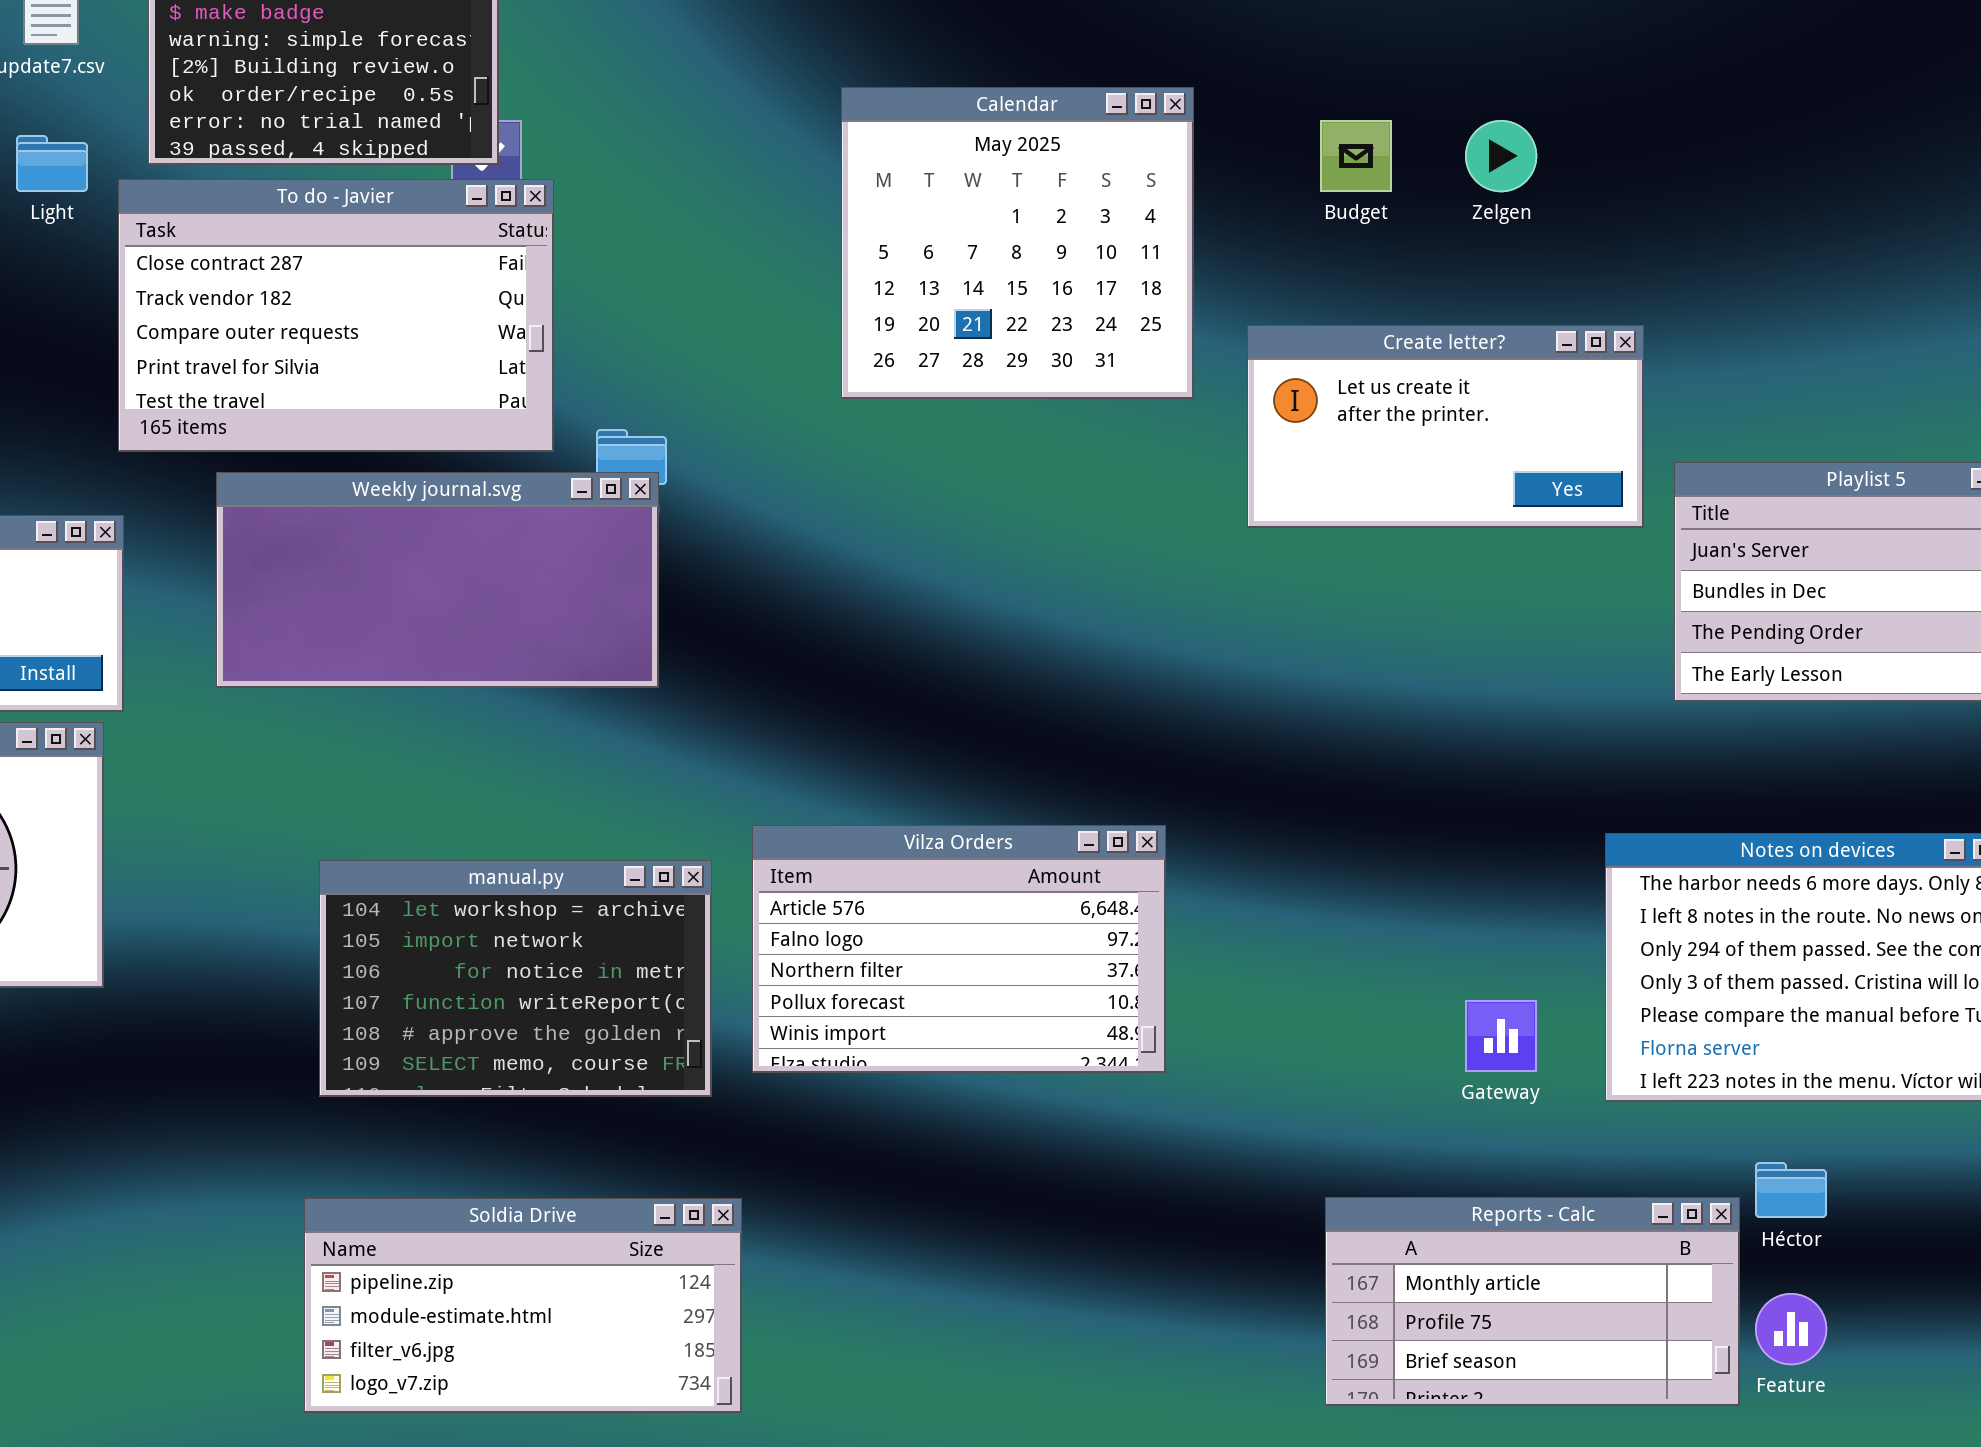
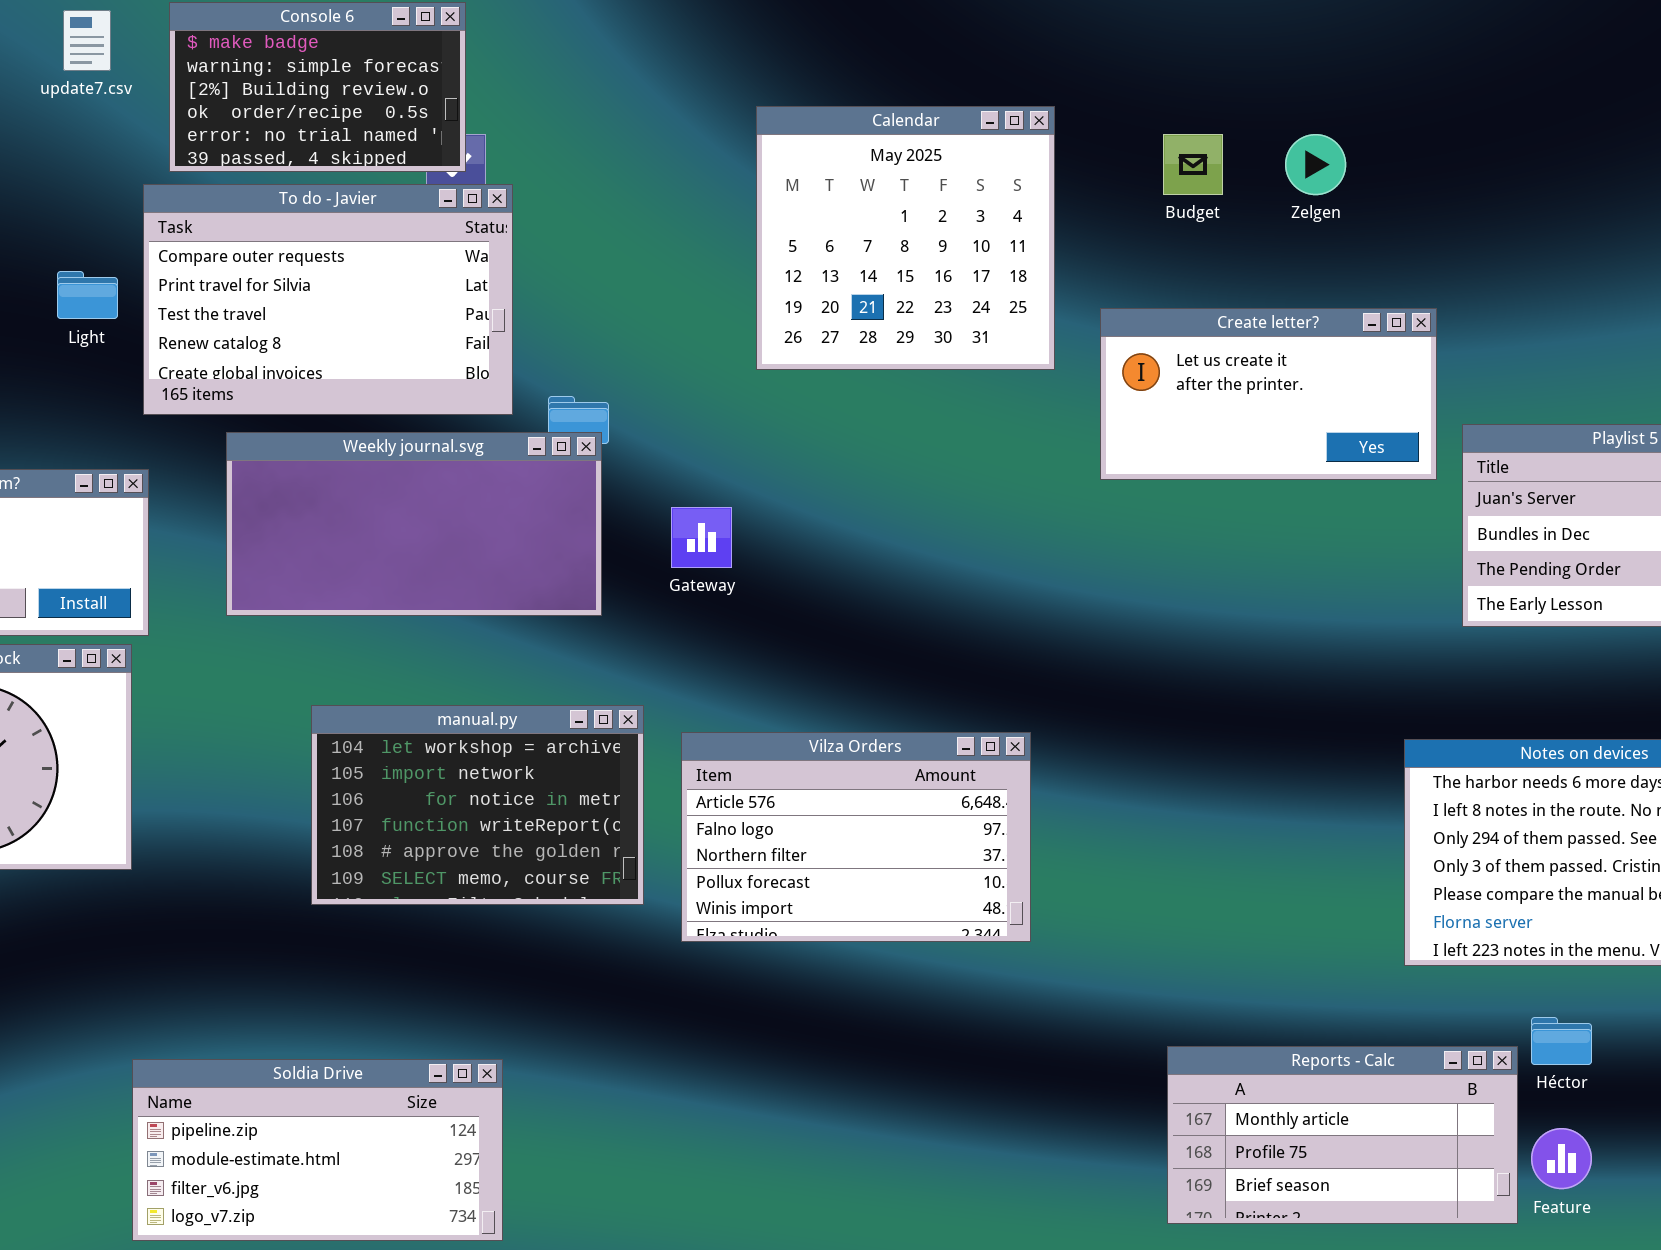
Light: [16,135,88,192] -> [57,271,118,319], moved
To do - Javier: [118,179,554,452] -> [143,184,513,415], scrolled down 2 rows
manual.py: [319,860,712,1097] -> [311,705,644,905], moved
Gateway: [1465,1000,1537,1072] -> [671,507,732,568], moved
Soldia Drive: [304,1198,742,1413] -> [132,1059,503,1241], moved

